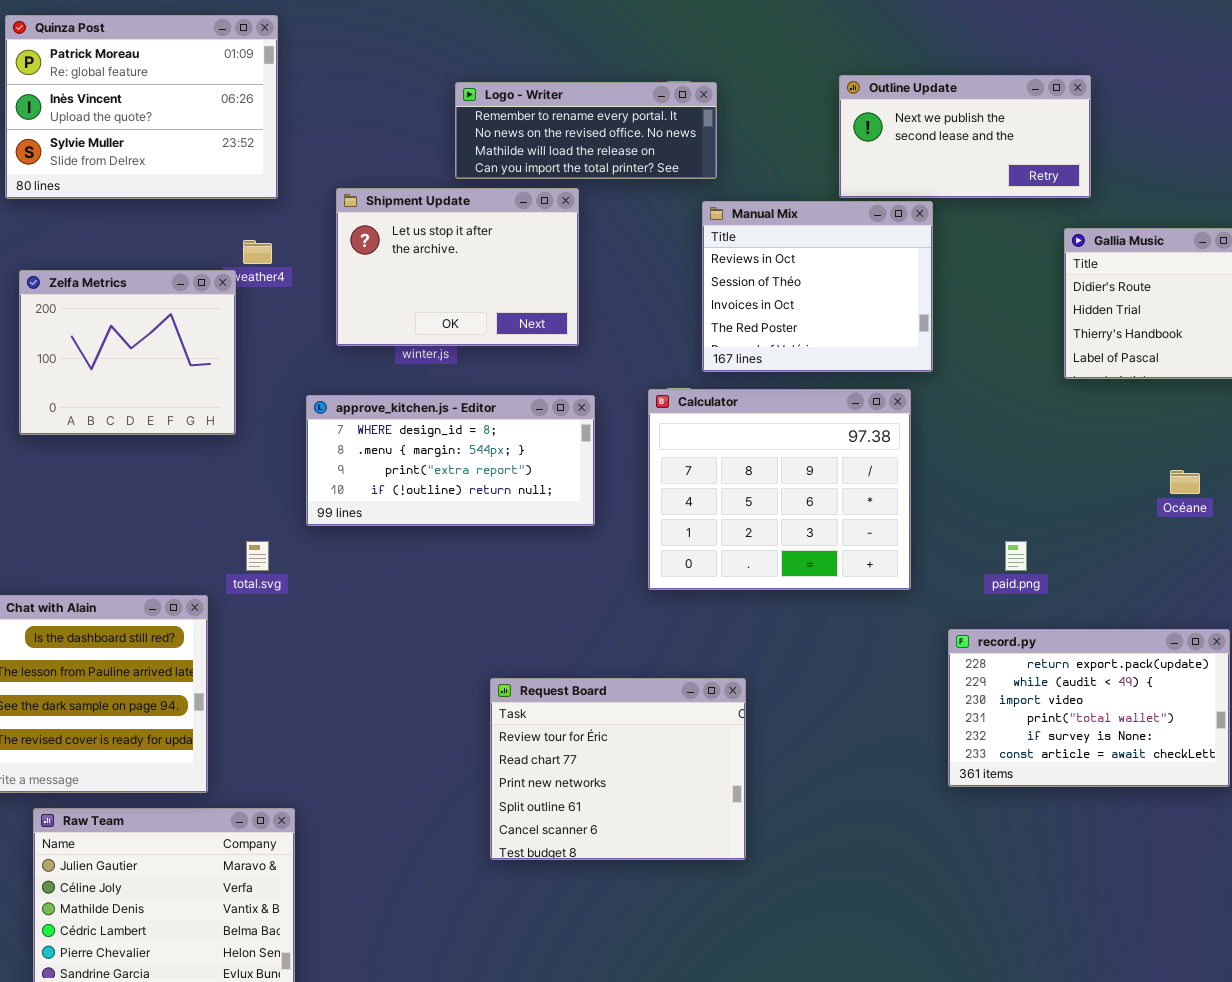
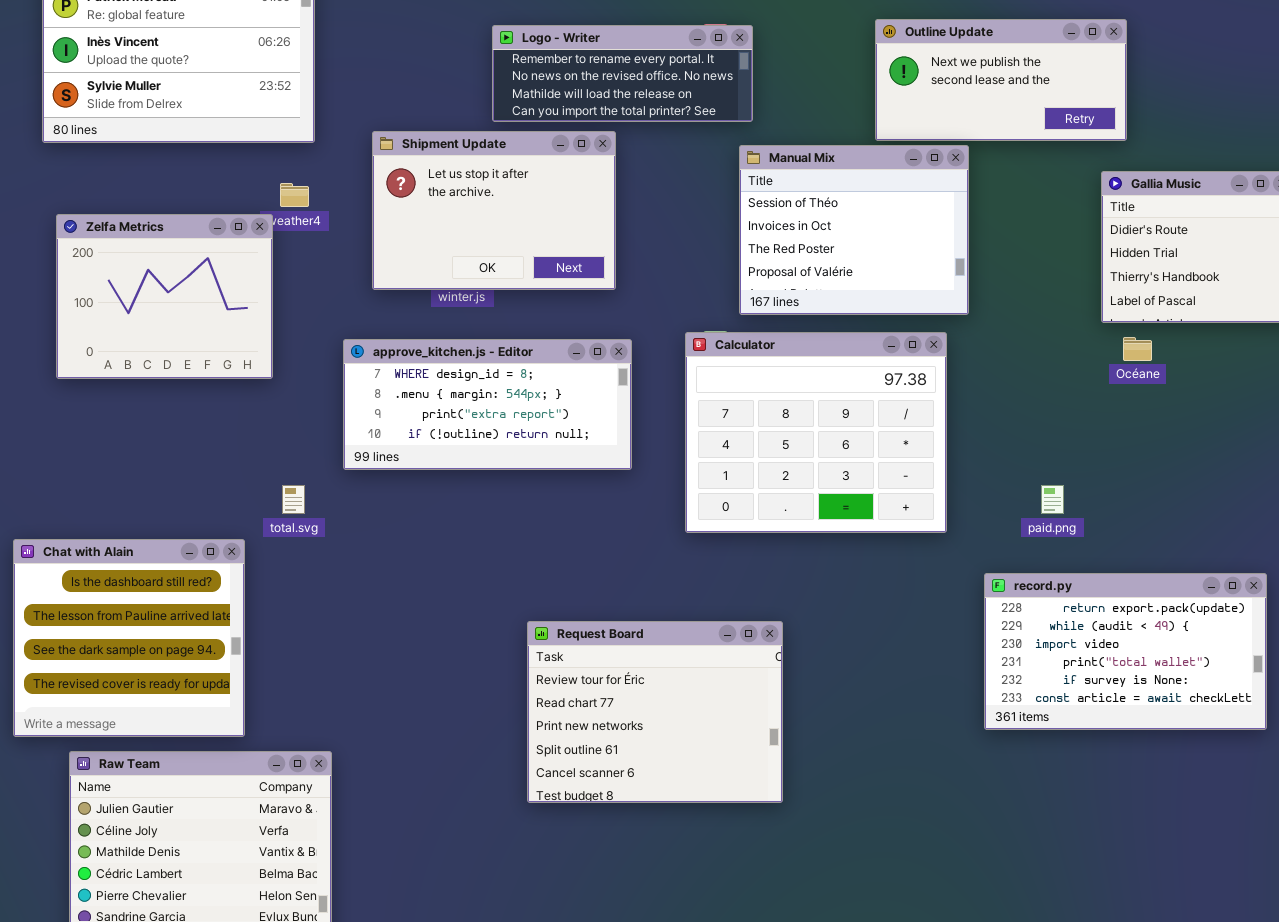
Manual Mix: [702,201,933,372] -> [739,145,969,315], scrolled down 1 row
Océane: [1170,470,1200,494] -> [1123,337,1152,361], moved

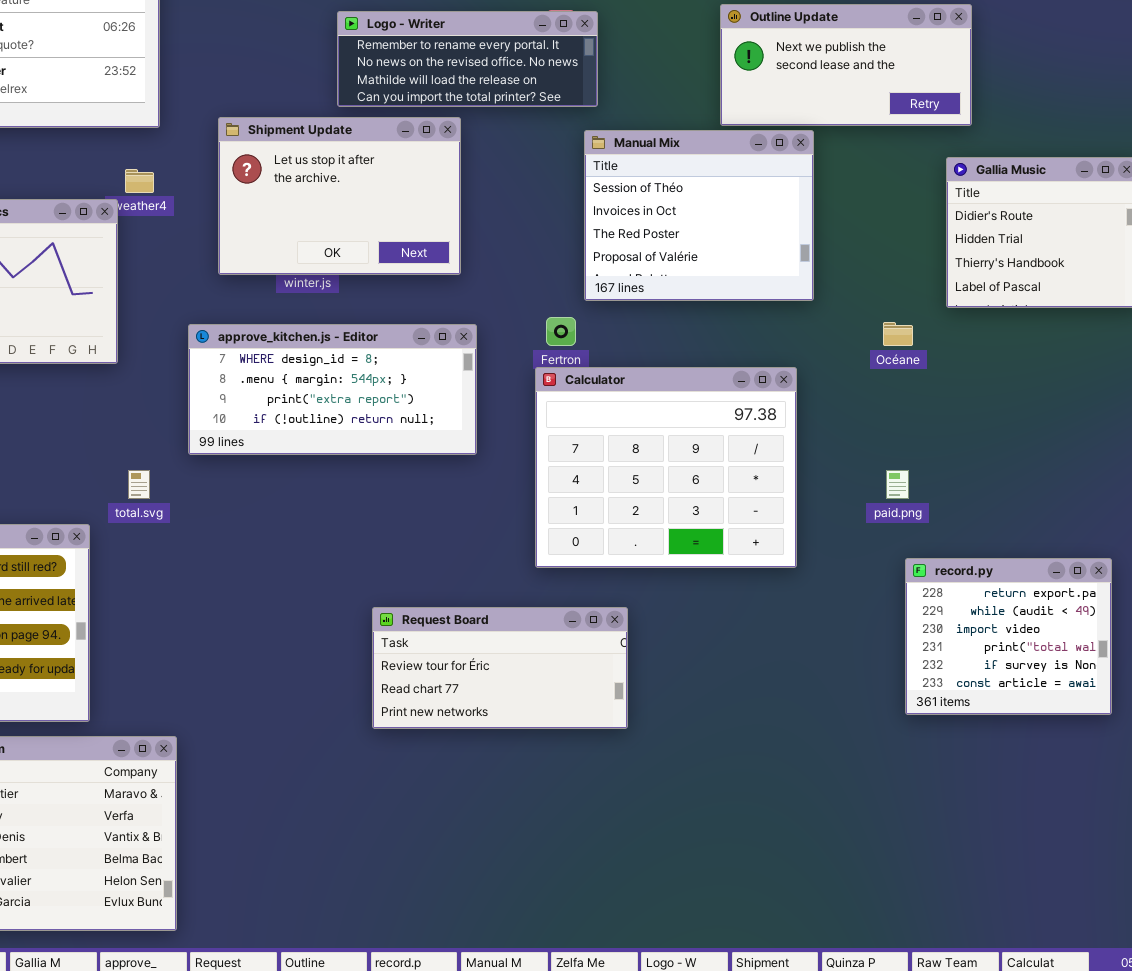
Calculator: [685,332,947,533] -> [535,367,797,568], moved
Océane: [1123,337,1152,361] -> [883,322,913,346], moved
record.py: [984,573,1267,730] -> [905,558,1112,715], resized
Request Board: [527,621,783,803] -> [372,607,628,729], resized

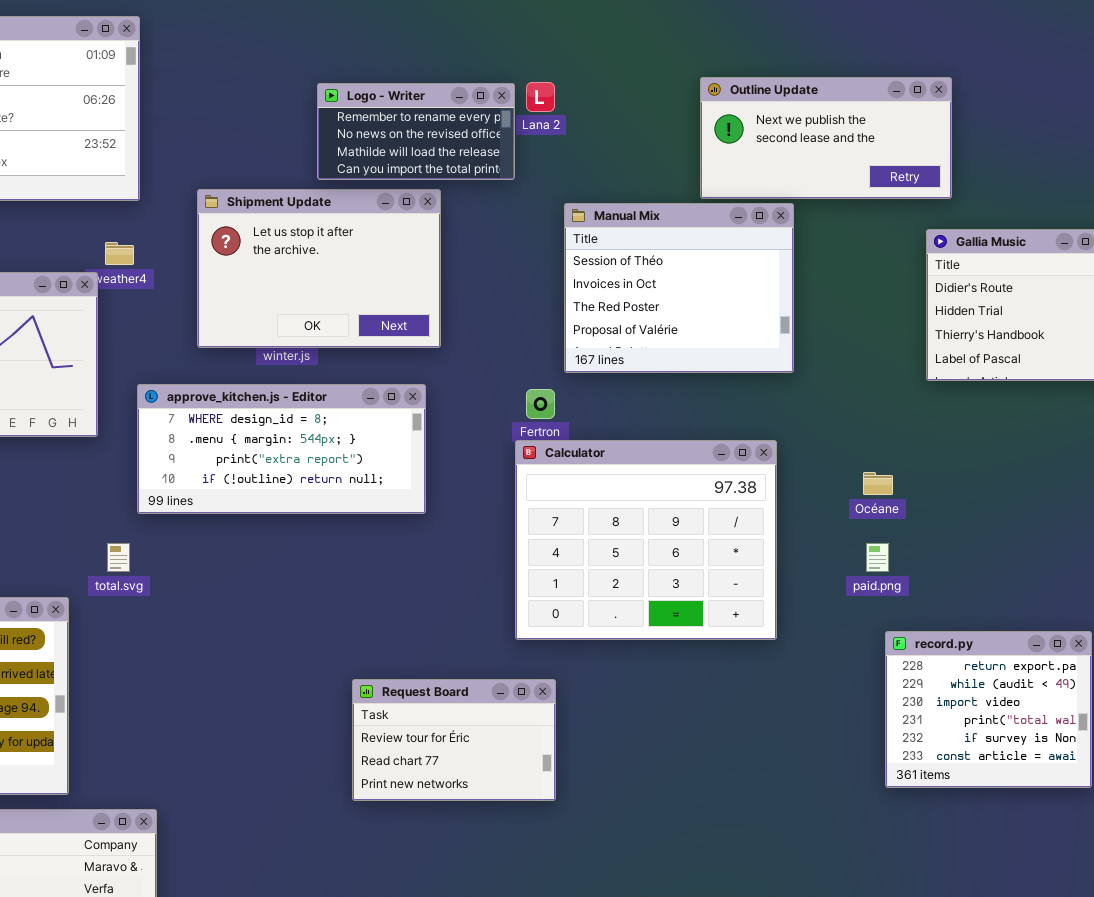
Logo - Writer: [337,11,598,107] -> [317,83,515,180], resized
Océane: [883,322,913,346] -> [863,472,893,495], moved
approve_kitchen.js - Editor: [188,324,477,455] -> [137,384,426,514], moved
Request Board: [372,607,628,729] -> [352,679,556,801], resized

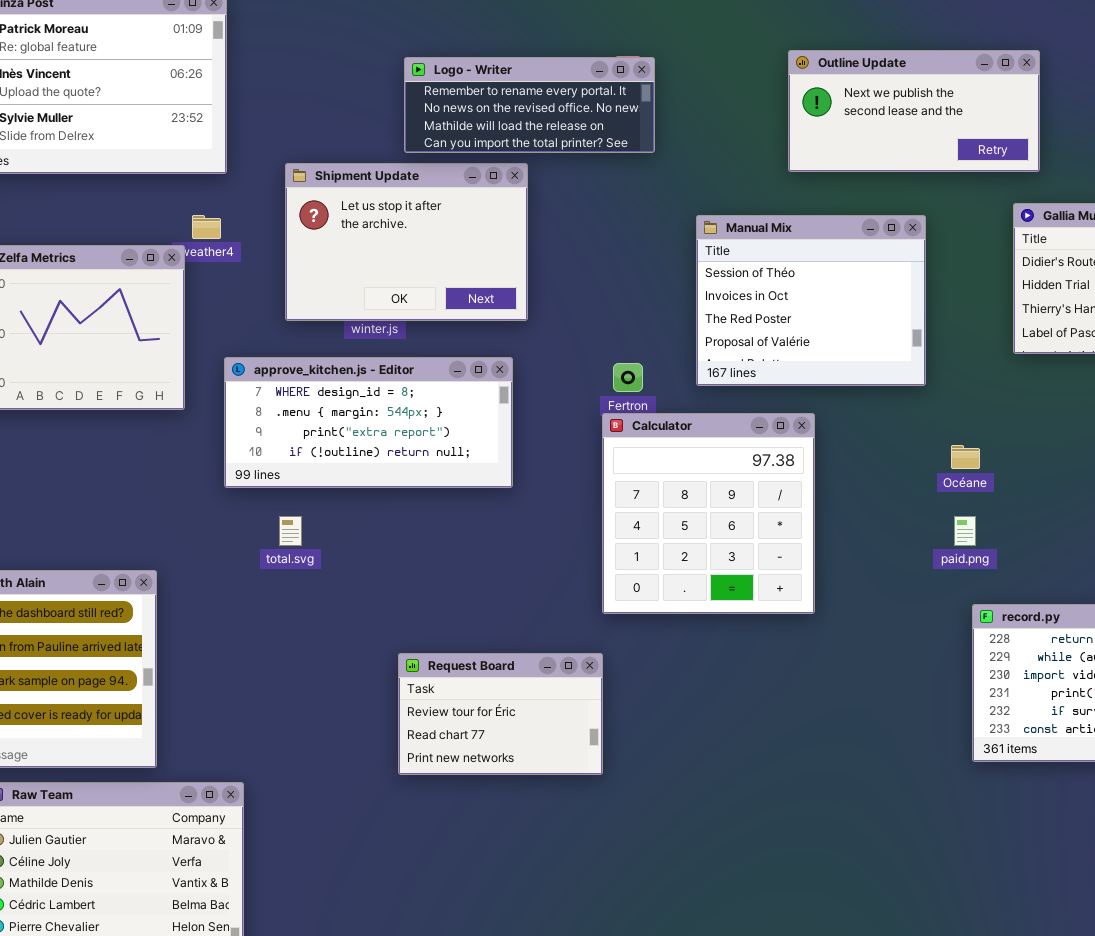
Logo - Writer: [317,83,515,180] -> [404,57,655,153], resized
Manual Mix: [564,203,794,373] -> [696,215,926,386], moved
Calculator: [515,440,777,640] -> [602,413,815,614], resized
total.svg: [107,543,130,572] -> [279,516,302,546], moved
Request Board: [352,679,556,801] -> [398,653,603,775], moved

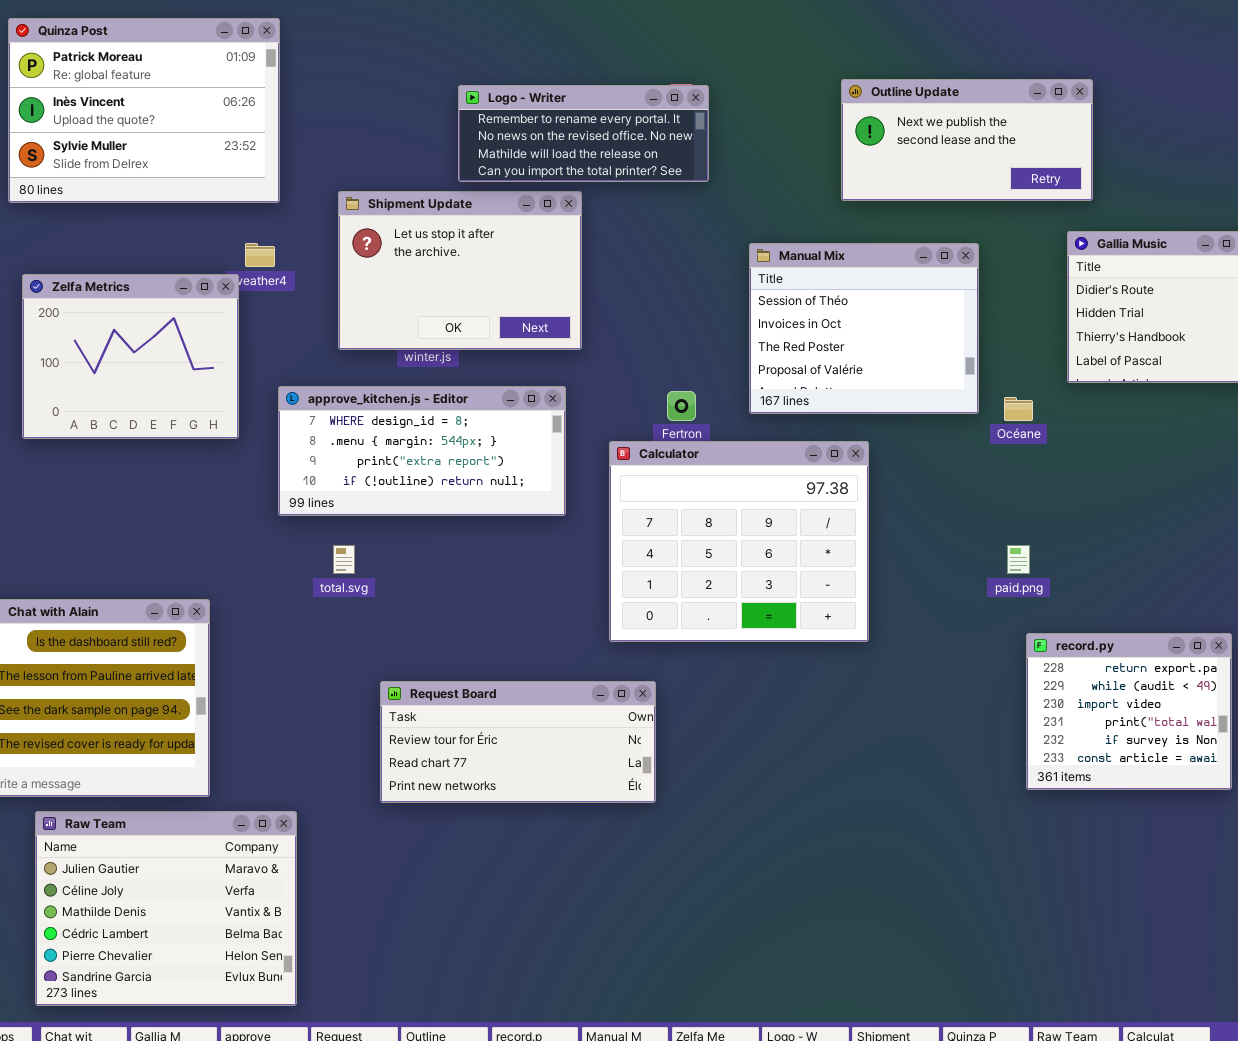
Calculator: [602,413,815,614] -> [609,441,869,642], resized
Océane: [951,445,980,469] -> [1004,397,1033,421], moved
Request Board: [398,653,603,775] -> [380,681,656,803], resized

